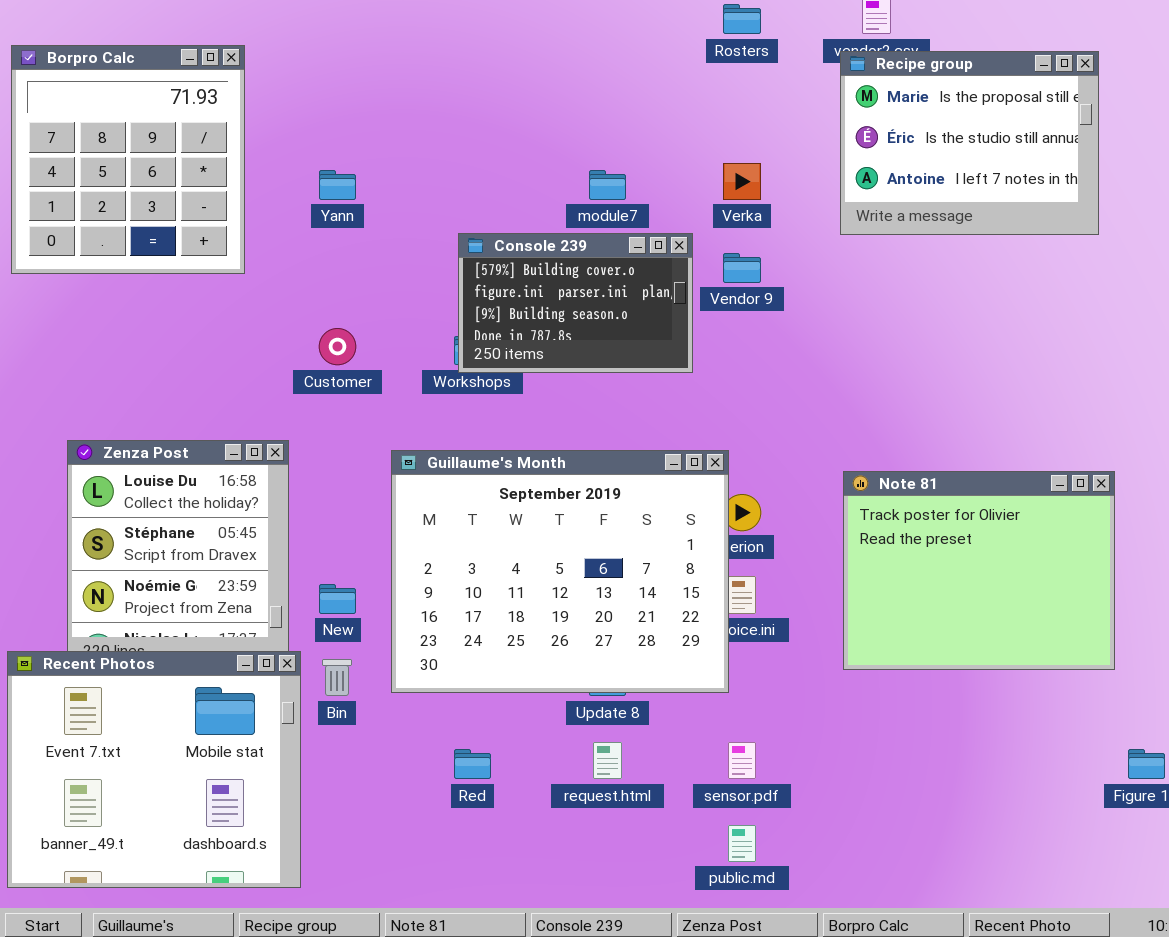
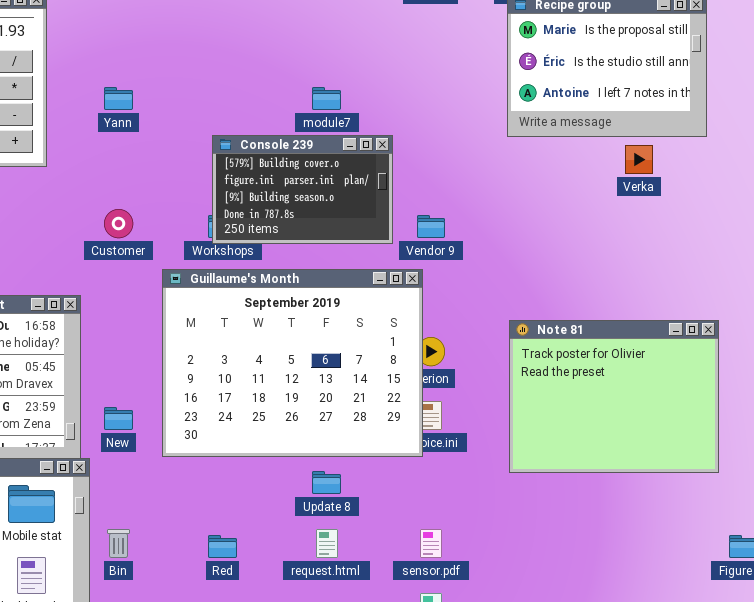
Verka: [723,163,761,200] -> [625,145,653,174], moved
Vendor 9: [723,253,761,283] -> [417,215,445,238], moved
Guillaume's Month: [391,450,729,693] -> [162,269,423,457], moved
Bin: [322,659,352,696] -> [107,529,130,558], moved

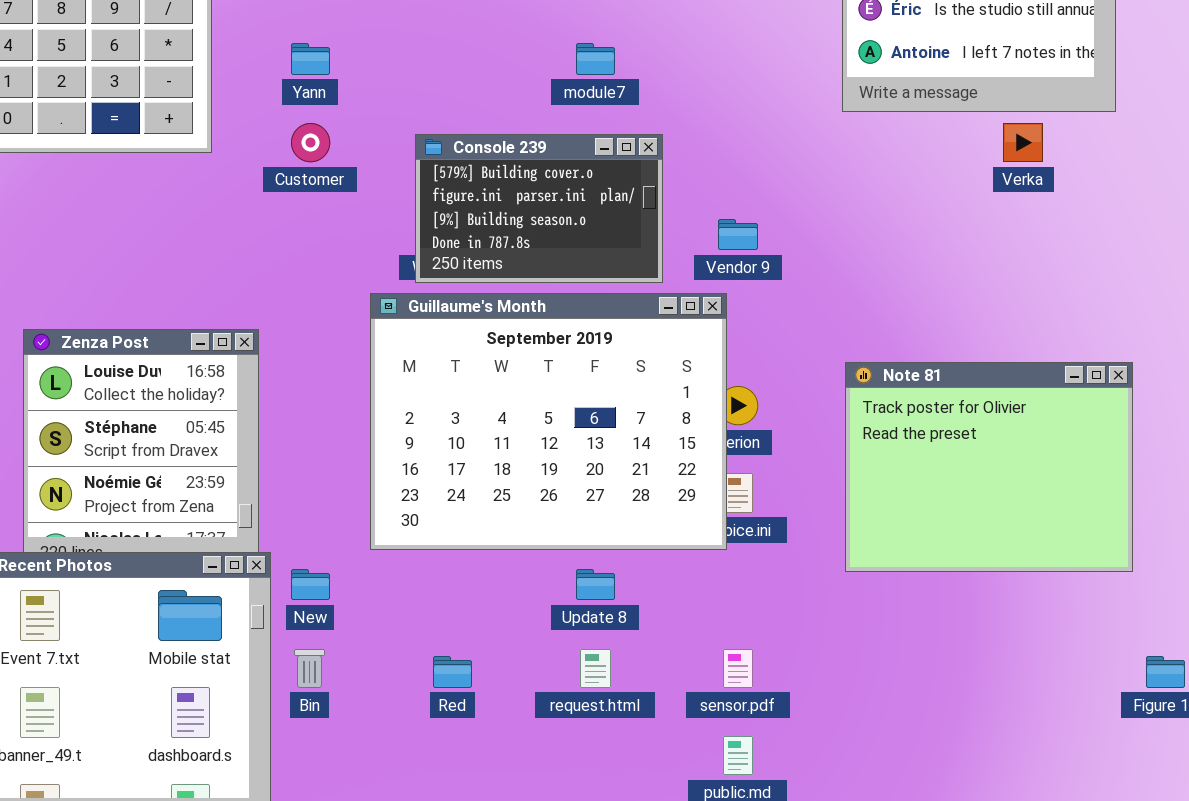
Console 239: [212,135,393,244] -> [415,134,663,283], moved
Customer: [104,209,133,238] -> [291,123,330,162], moved
New: [104,407,133,430] -> [291,569,330,600], moved

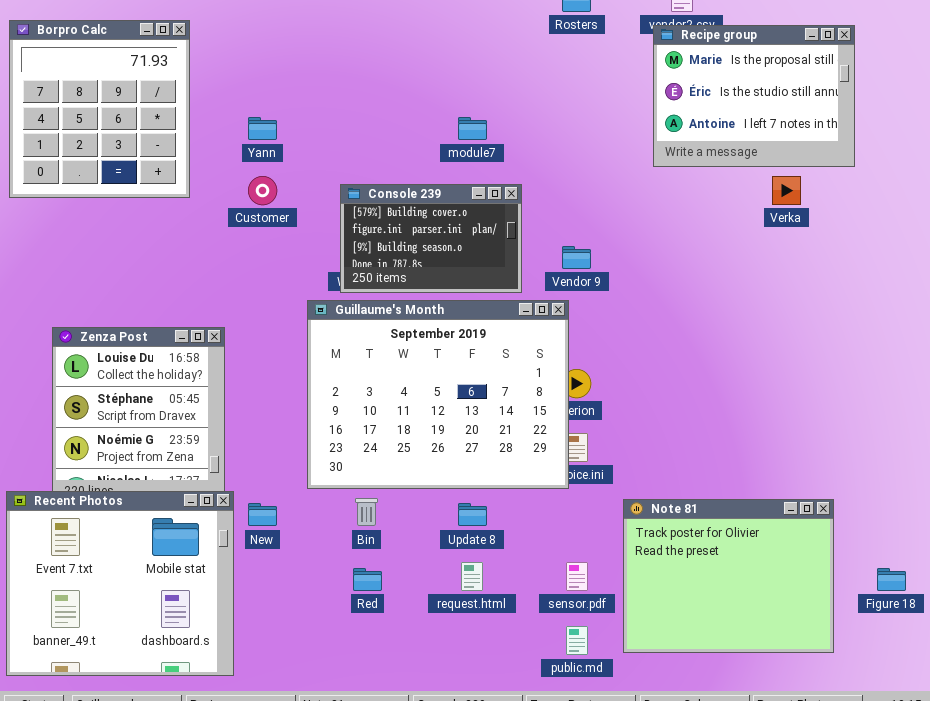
Note 81: [845,362,1133,572] -> [623,499,834,653], moved
Bin: [294,649,325,688] -> [355,498,378,526], moved

